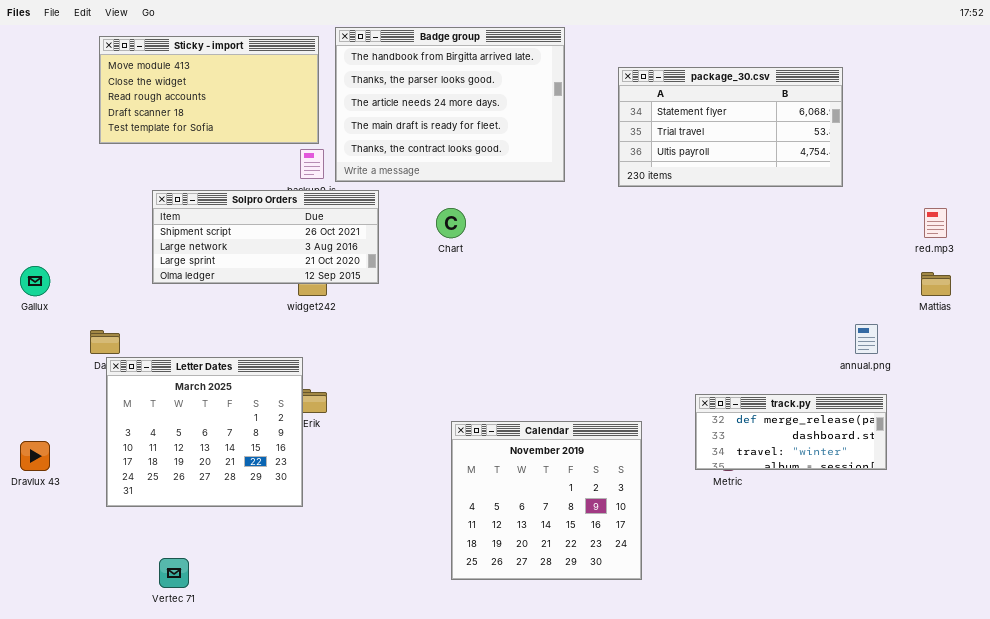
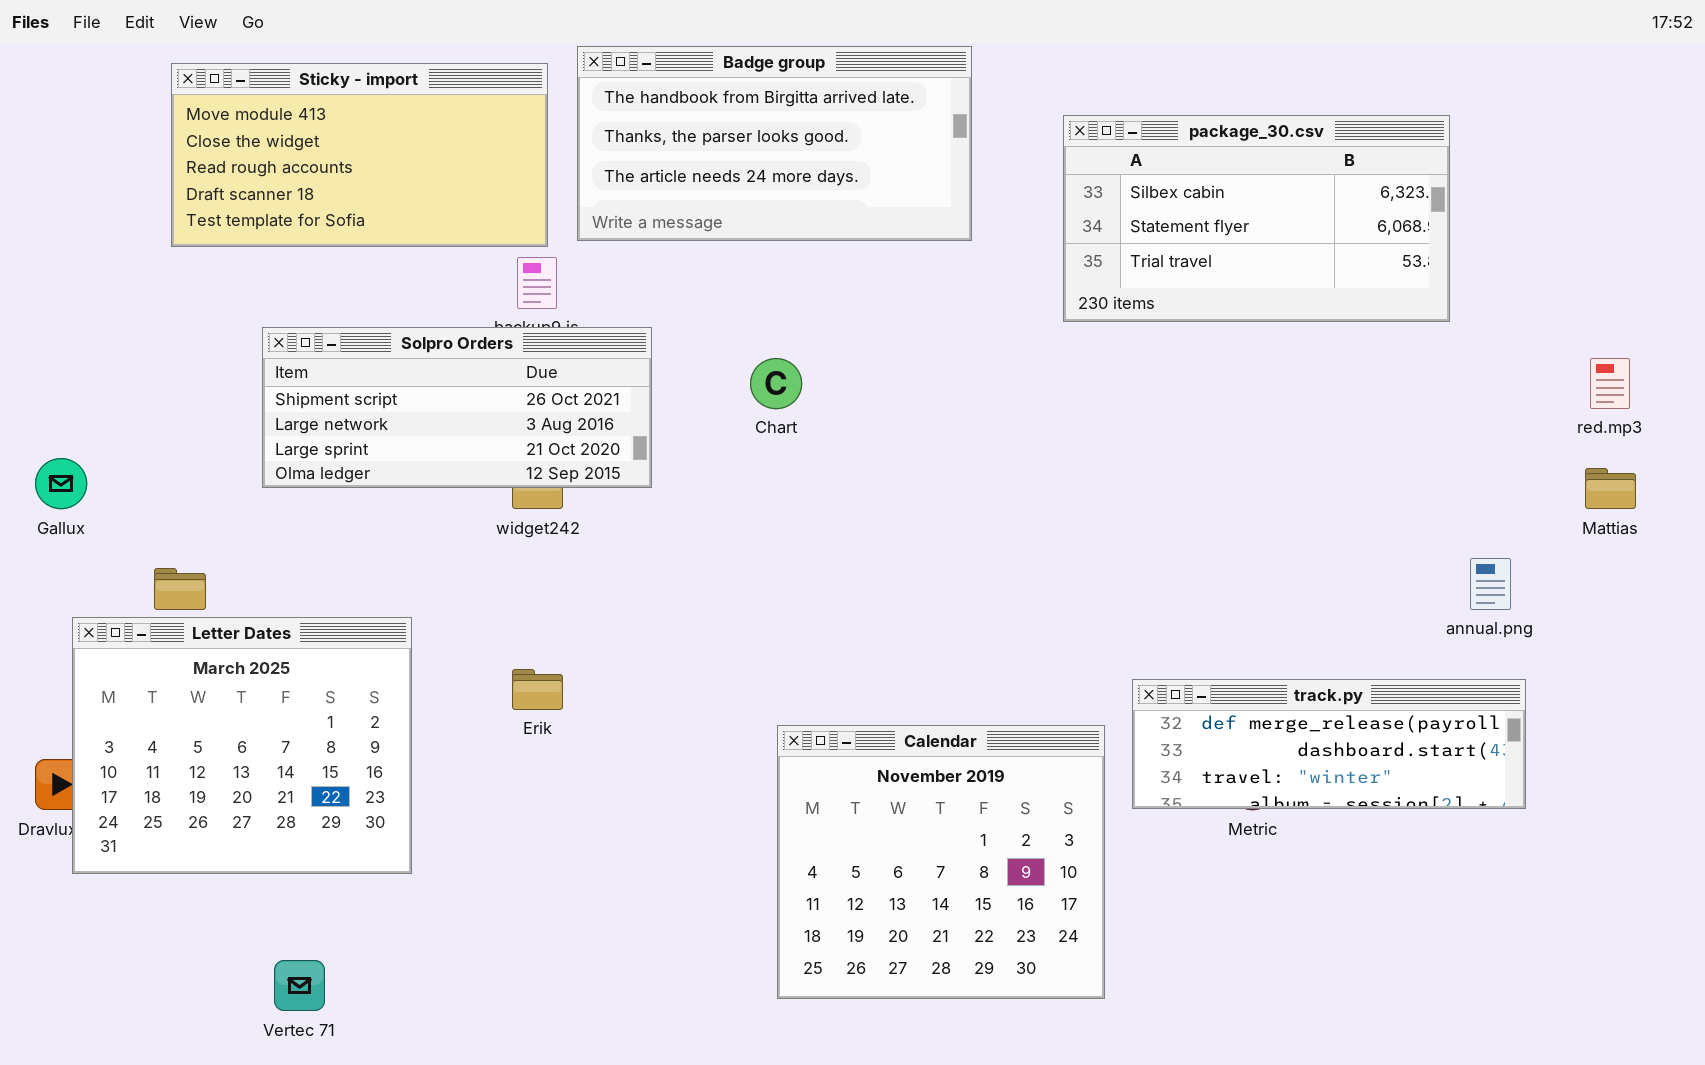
Badge group: [335,27,565,182] -> [577,46,972,241], resized
package_30.csv: [618,67,843,187] -> [1063,115,1450,322], scrolled up 1 row
Letter Dates: [106,357,303,507] -> [72,617,412,874], moved
track.py: [695,394,887,470] -> [1132,679,1526,809], resized

